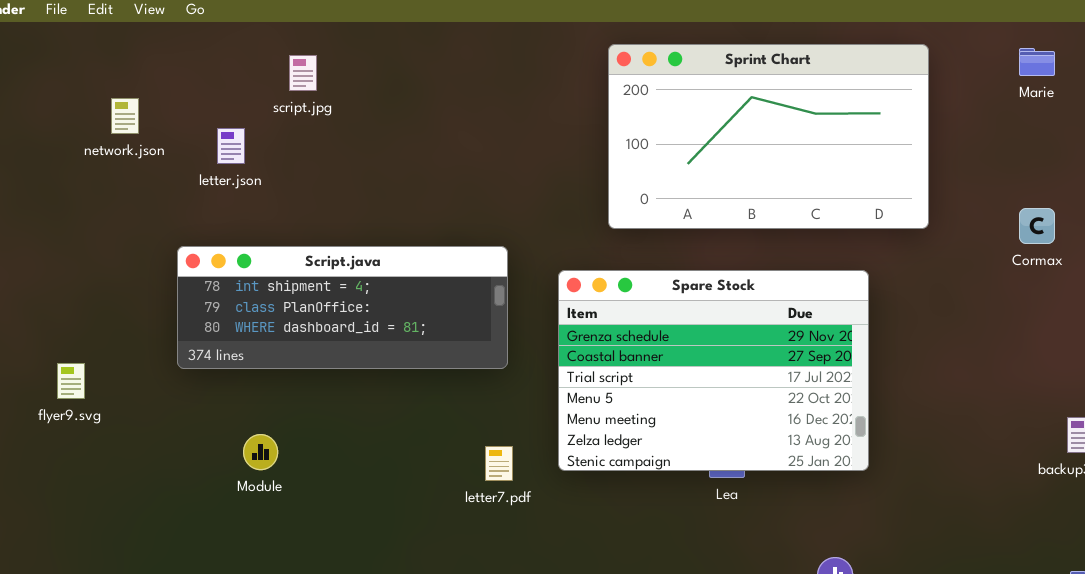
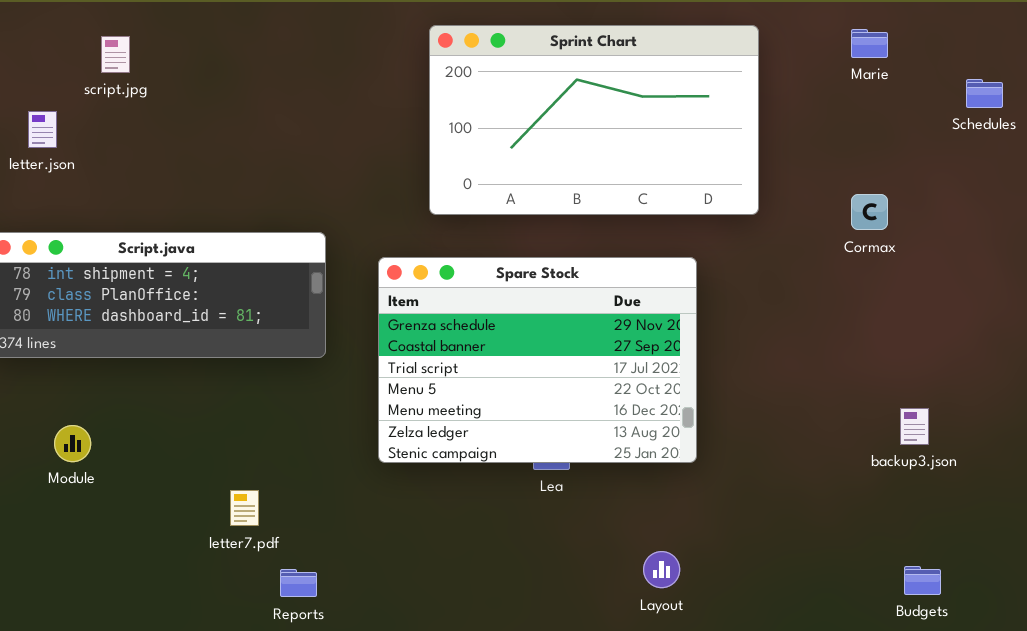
letter7.pdf: [485,446,513,481] -> [230,490,259,526], moved

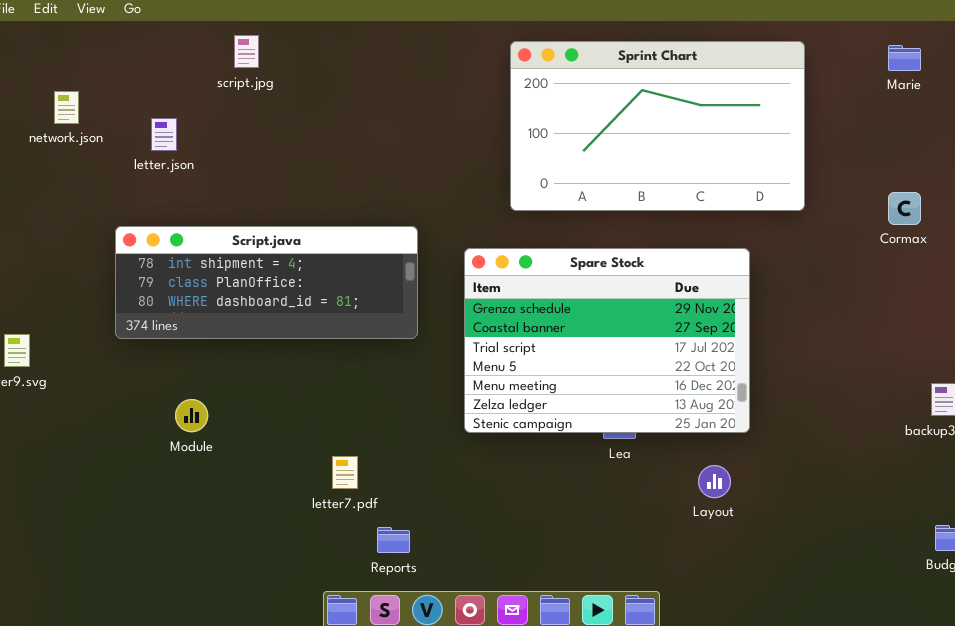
script.jpg: [101,36,130,73] -> [234,35,259,68], moved
Layout: [643,551,680,588] -> [698,465,731,498], moved

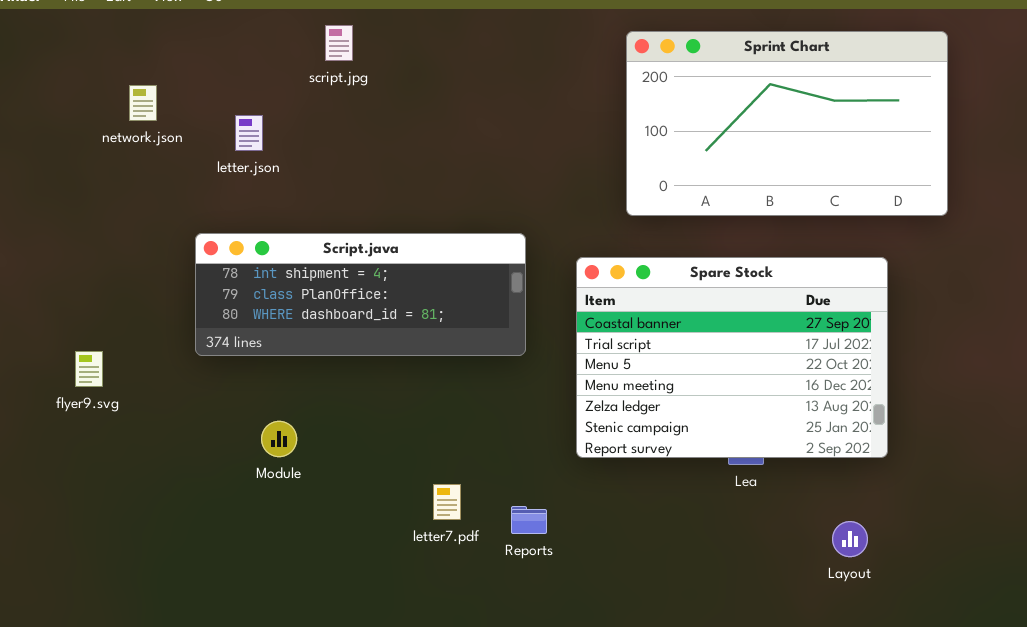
Spare Stock: [464,248,750,433] -> [576,257,888,458], scrolled down 1 row
Layout: [698,465,731,498] -> [832,521,868,557], moved
Reports: [377,527,410,553] -> [511,506,547,534], moved

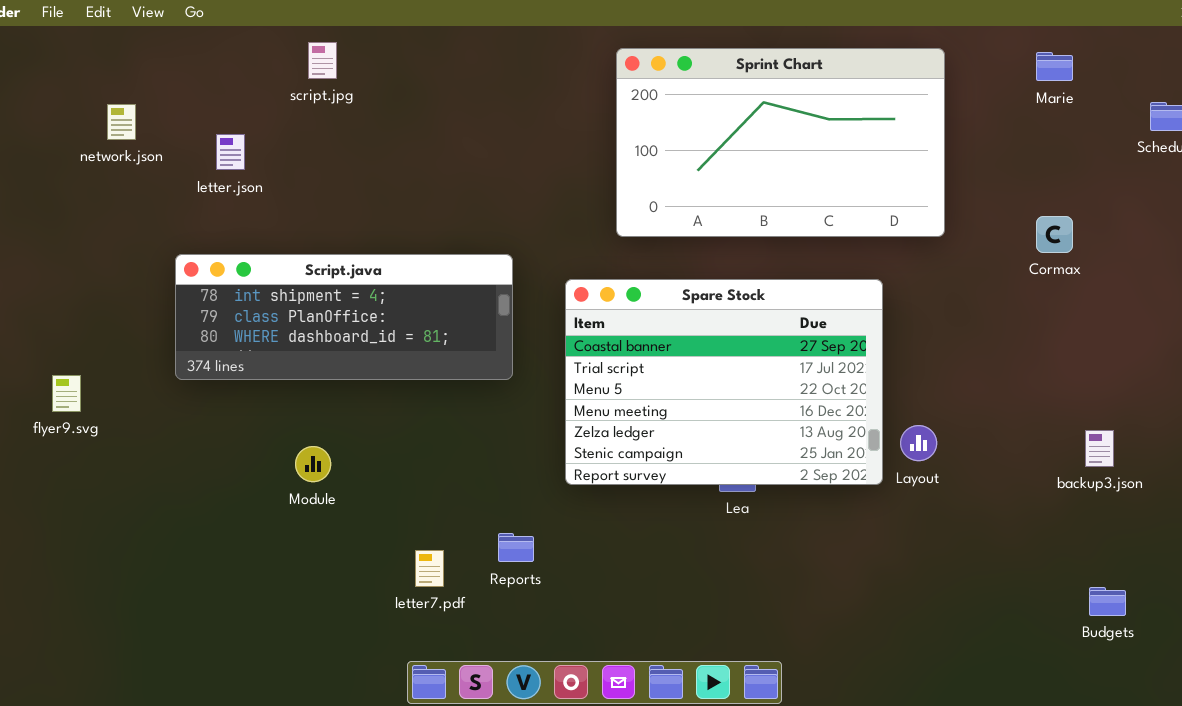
Module: [261,421,297,457] -> [295,446,331,482], moved
letter7.pdf: [433,484,461,520] -> [415,550,444,587], moved
Layout: [832,521,868,557] -> [900,425,937,461], moved

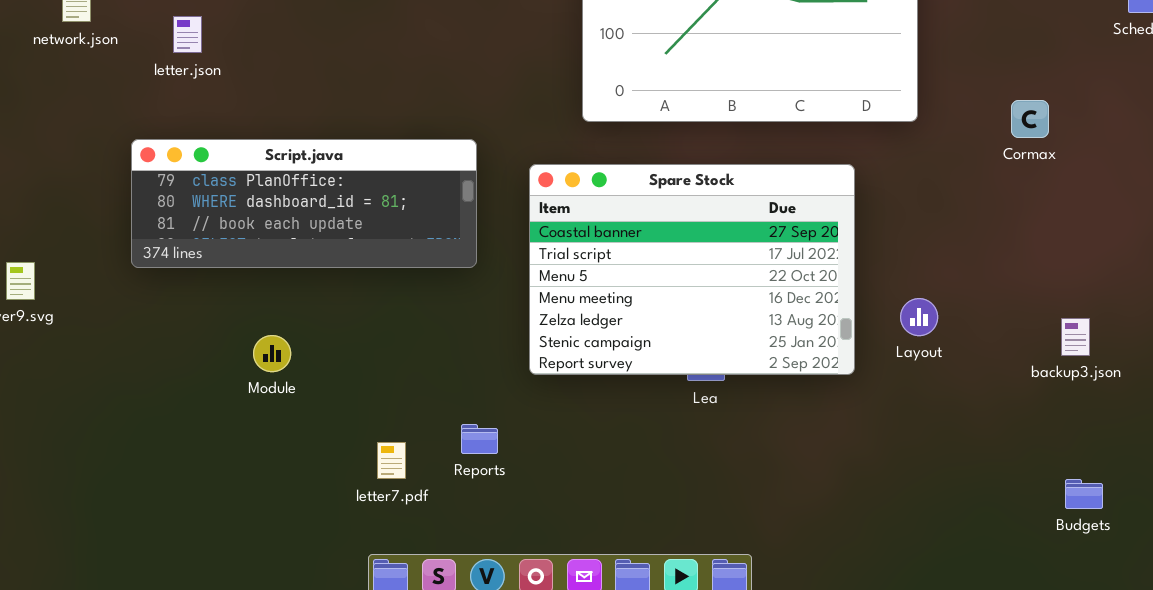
Script.java: [175,254,513,380] -> [131,139,477,268], scrolled down 1 row
Layout: [900,425,937,461] -> [900,298,938,336], moved

